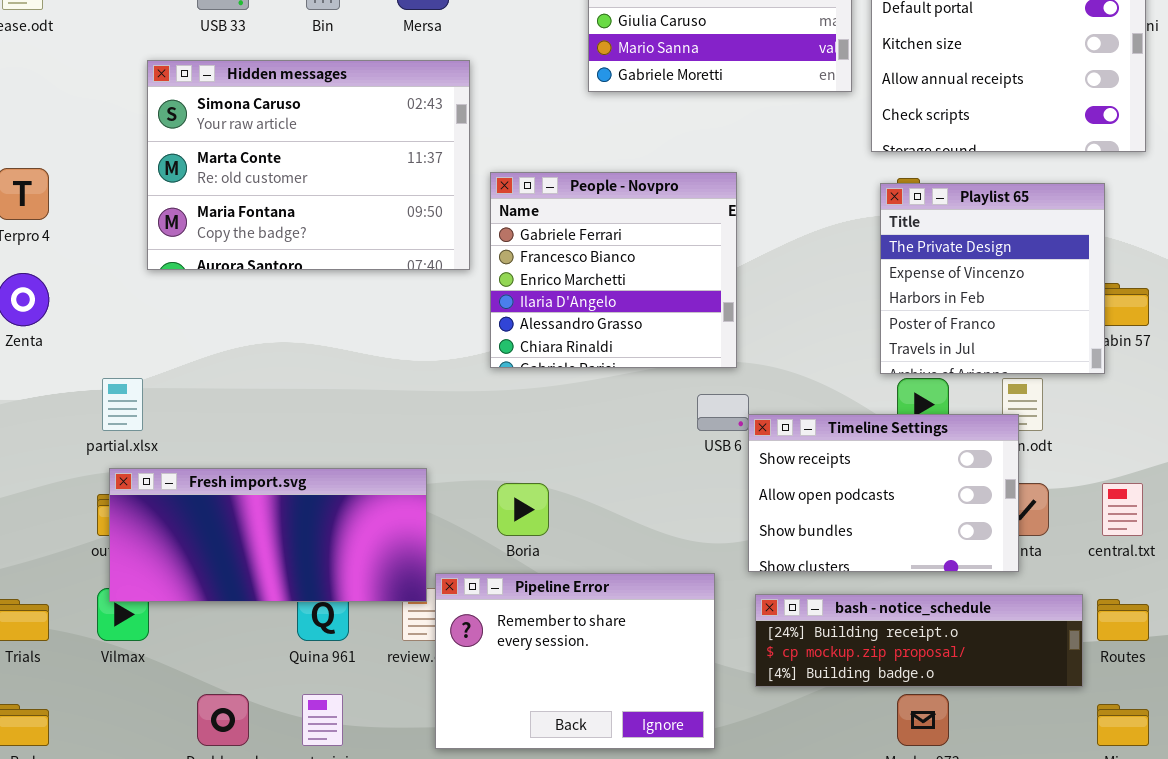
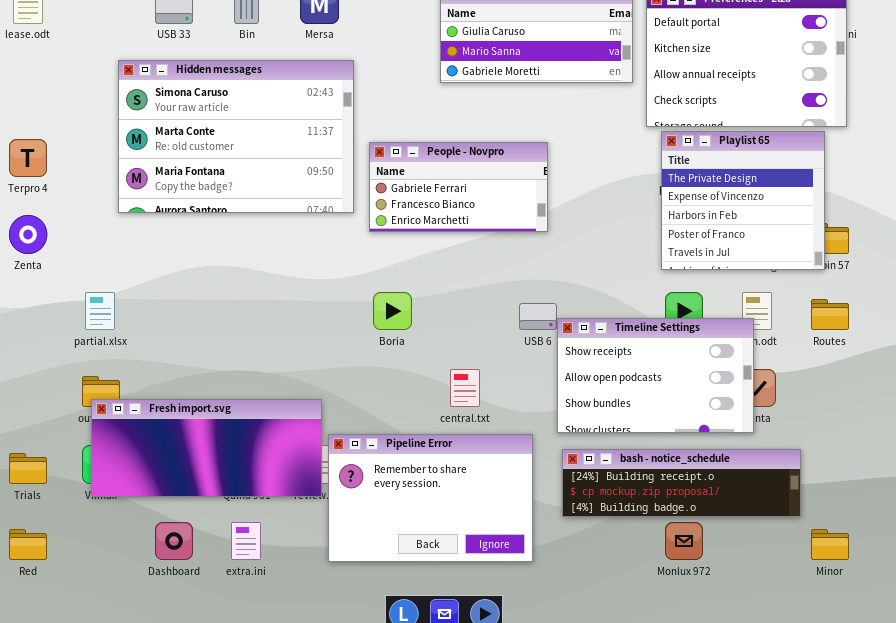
People - Novpro: [490,172,737,368] -> [369,142,548,232], resized
Playlist 65: [880,183,1105,374] -> [661,131,825,270], moved
Fresh import.svg: [109,468,427,602] -> [91,399,322,497], moved
Boria: [497,483,549,536] -> [373,292,412,330], moved
central.txt: [1102,483,1143,536] -> [450,369,480,407], moved
Routes: [1097,599,1149,641] -> [811,299,849,330], moved

